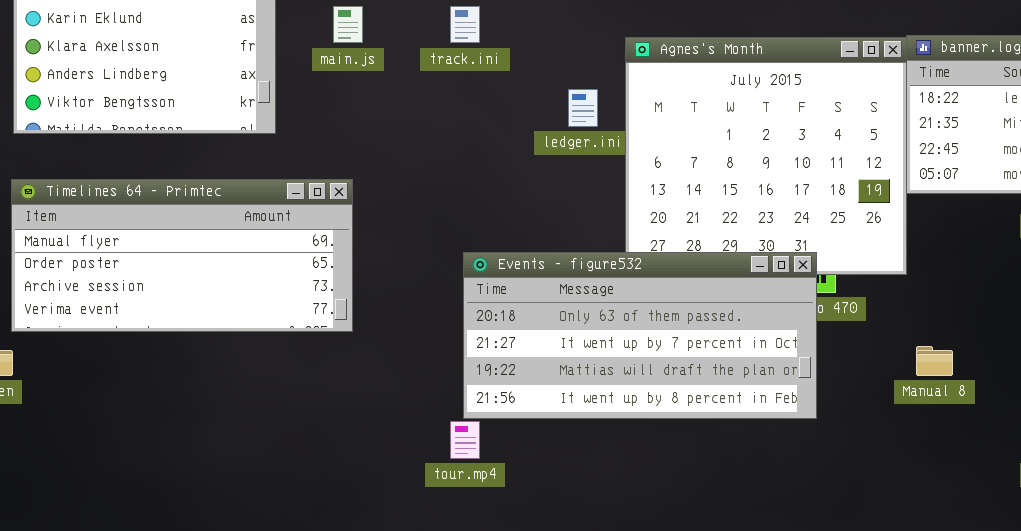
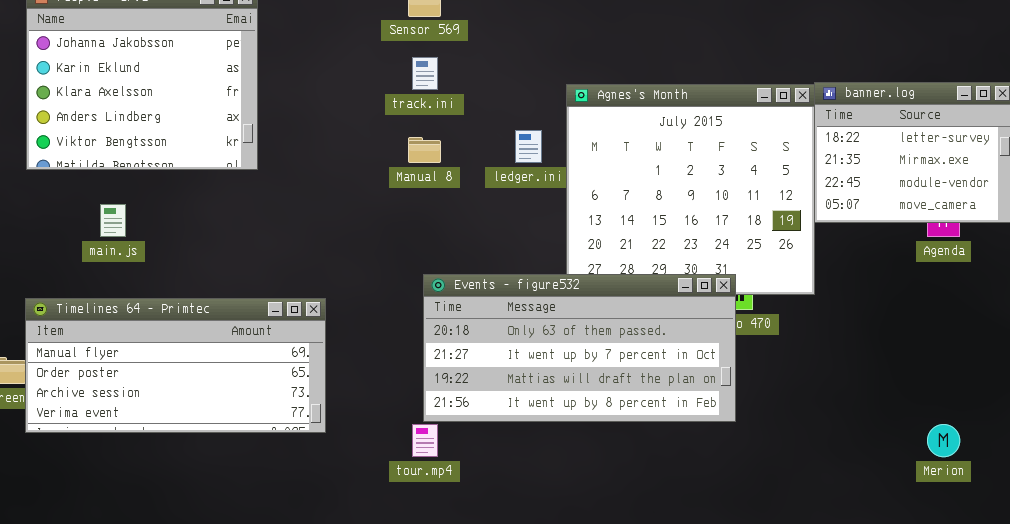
main.js: [333,6,363,43] -> [100,204,126,237], moved
Timelines 64 - Primtec: [11,179,353,332] -> [25,298,326,433], moved
Manual 8: [916,346,953,376] -> [408,137,441,163], moved

